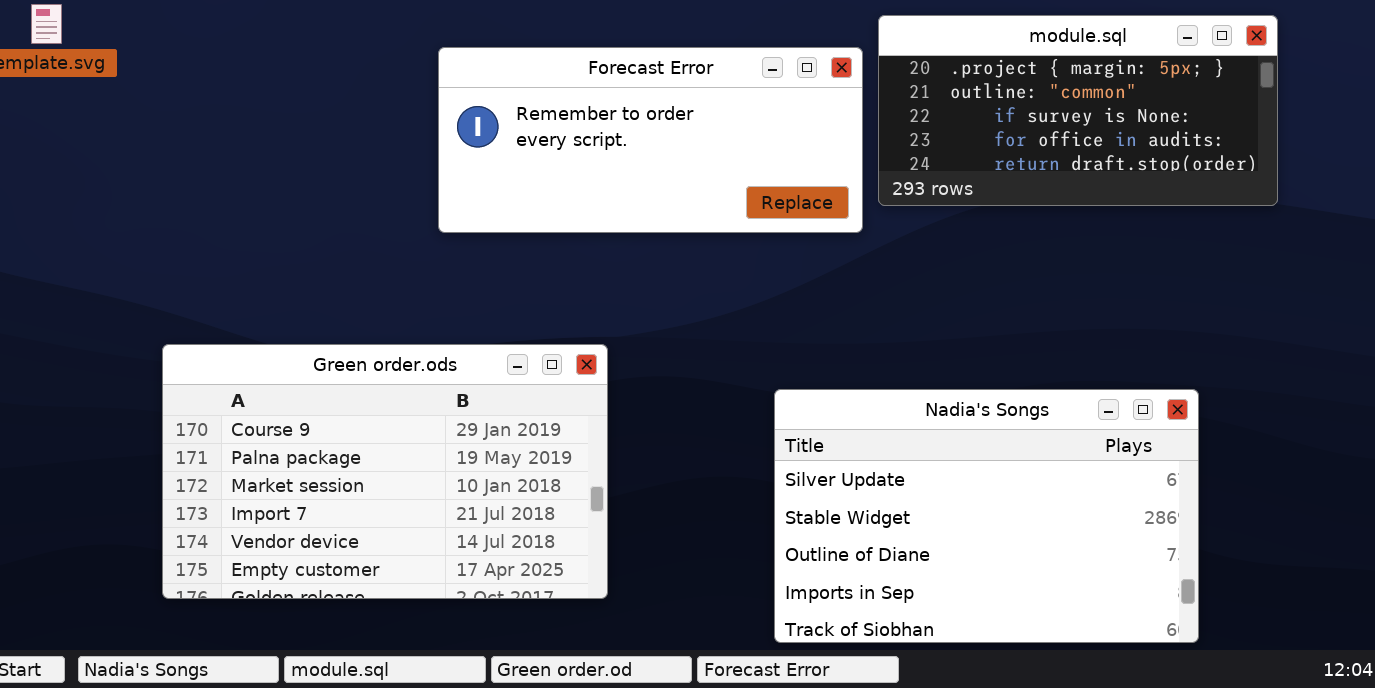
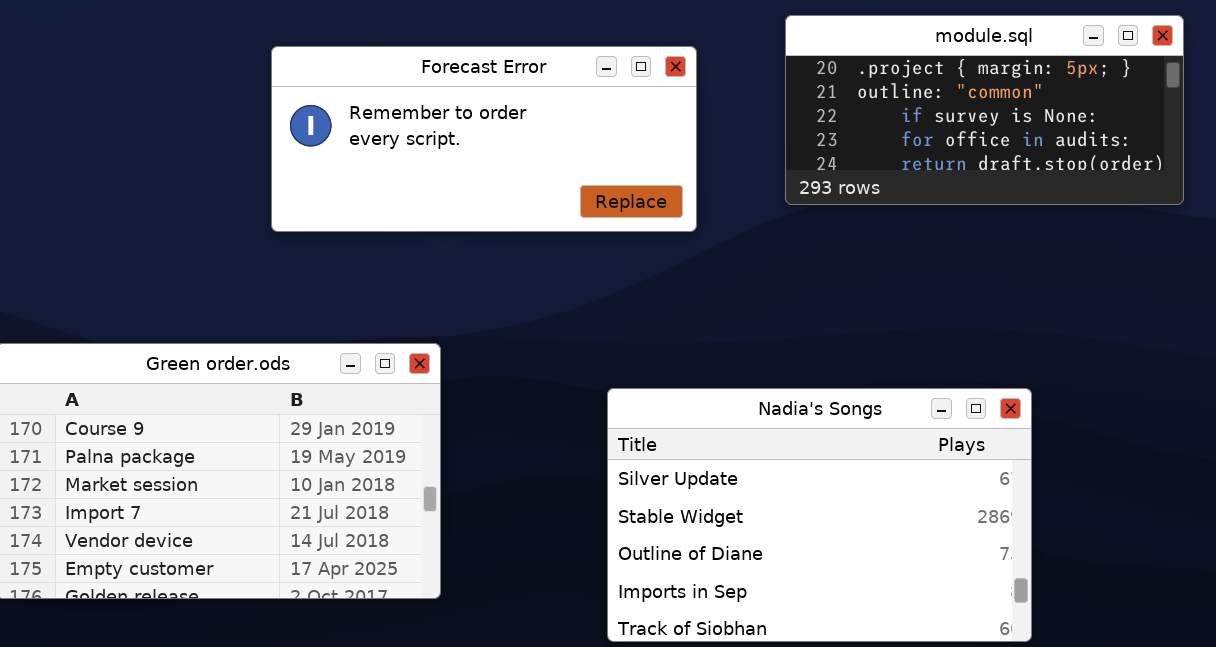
module.sql: [878,15,1278,206] -> [785,15,1184,205], moved

